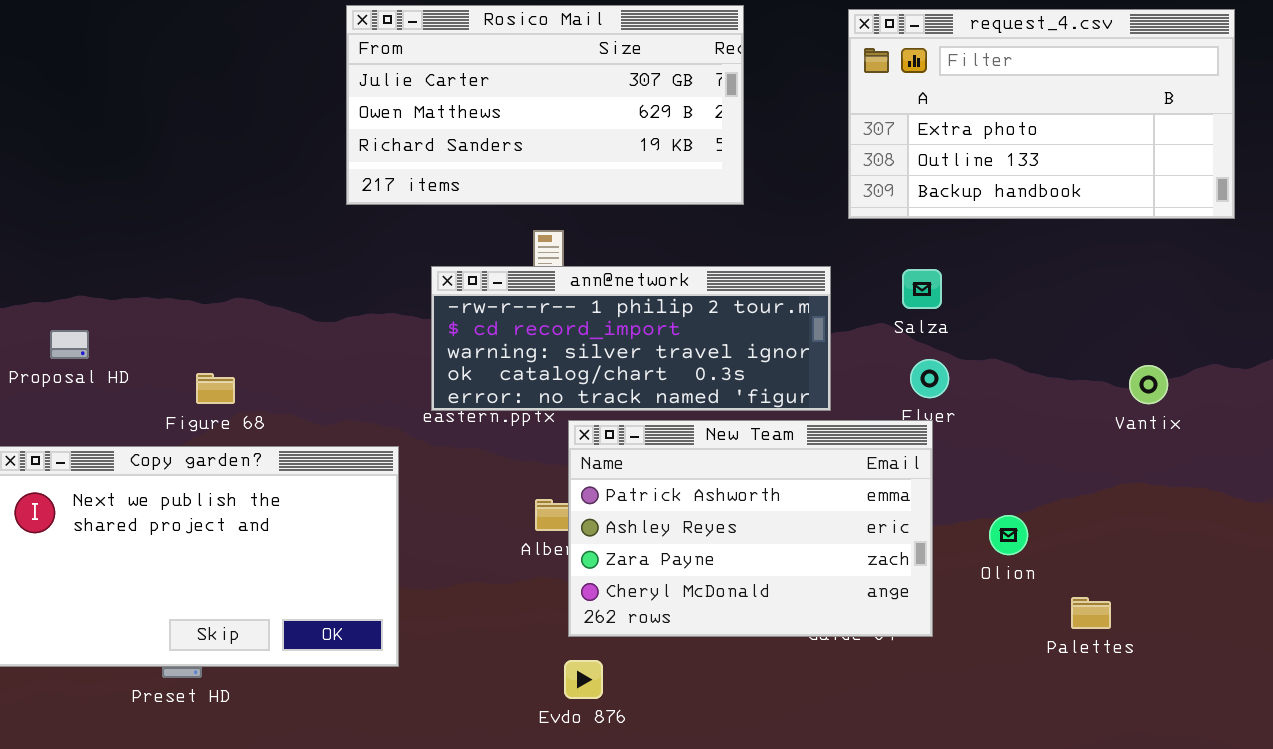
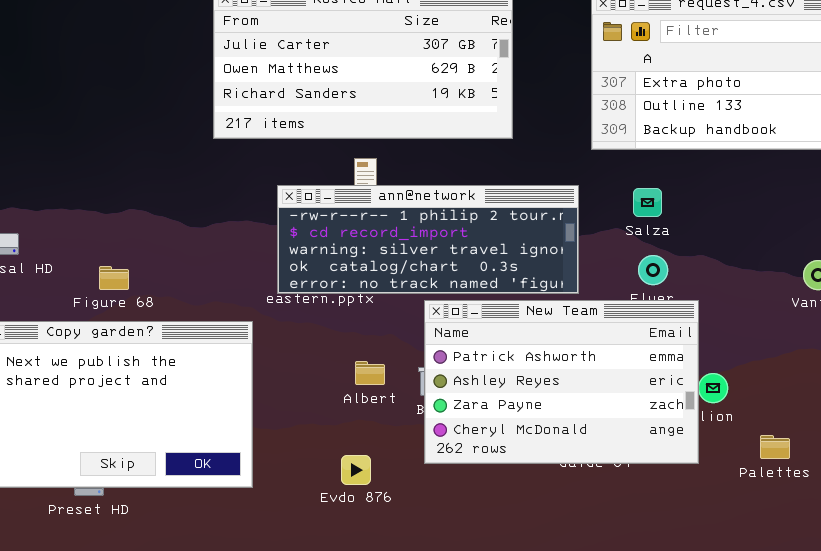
New Team: [568,420,933,637] -> [424,300,699,464], moved
Evdo 876: [564,660,603,699] -> [341,455,371,485], moved

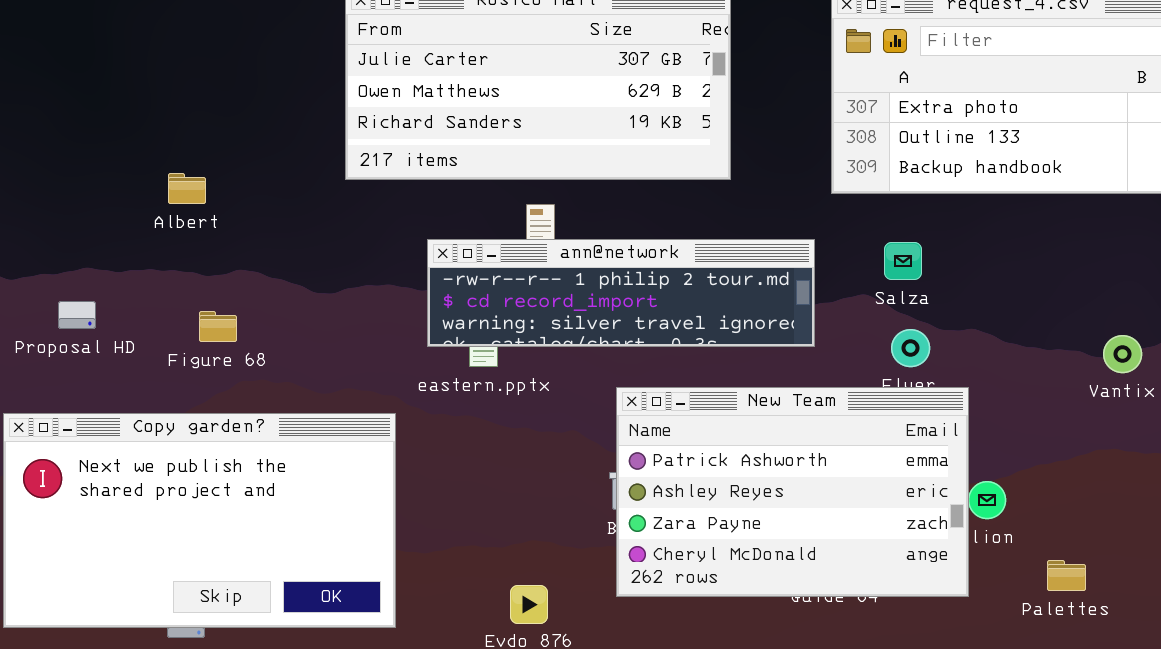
ann@network: [277,185,579,294] -> [427,239,815,347], resized
Figure 68: [99,266,129,290] -> [199,311,237,342], moved
Albert: [355,361,385,385] -> [168,173,206,204], moved

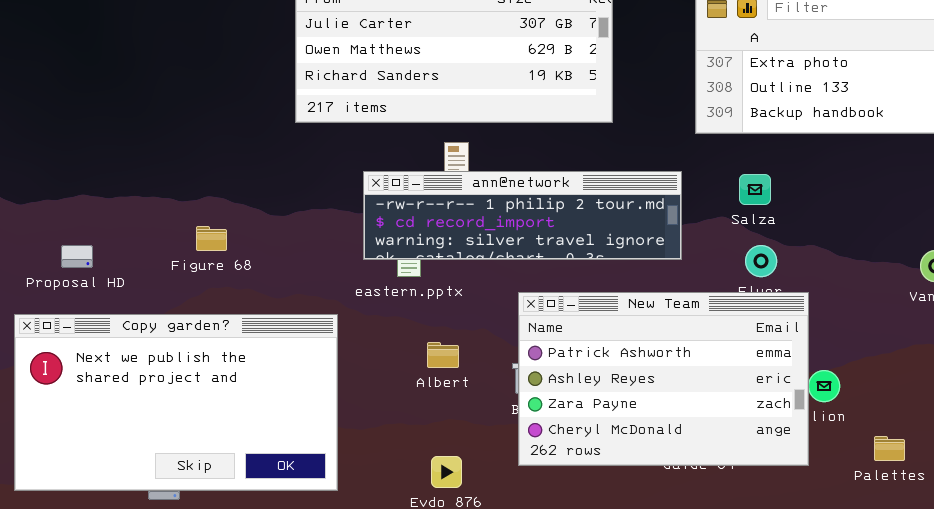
Albert: [168,173,206,204] -> [427,342,459,368], moved
Proposal HD: [58,301,96,329] -> [61,245,93,268], moved
Figure 68: [199,311,237,342] -> [196,226,227,251], moved

